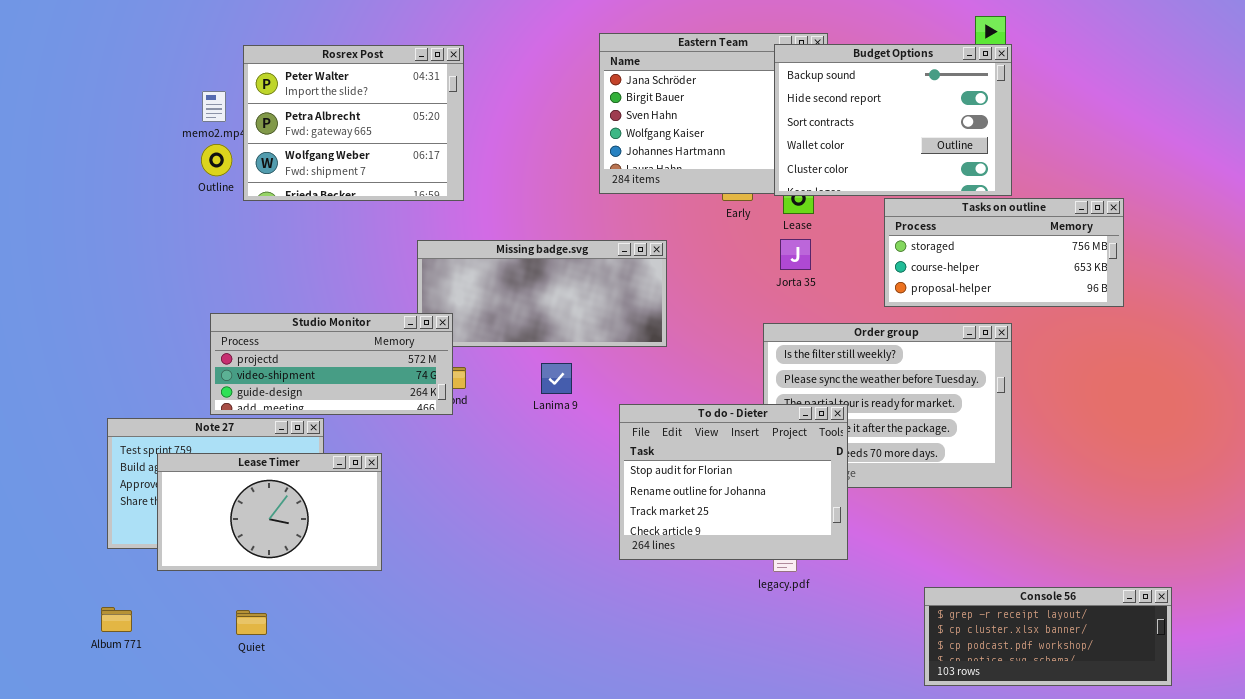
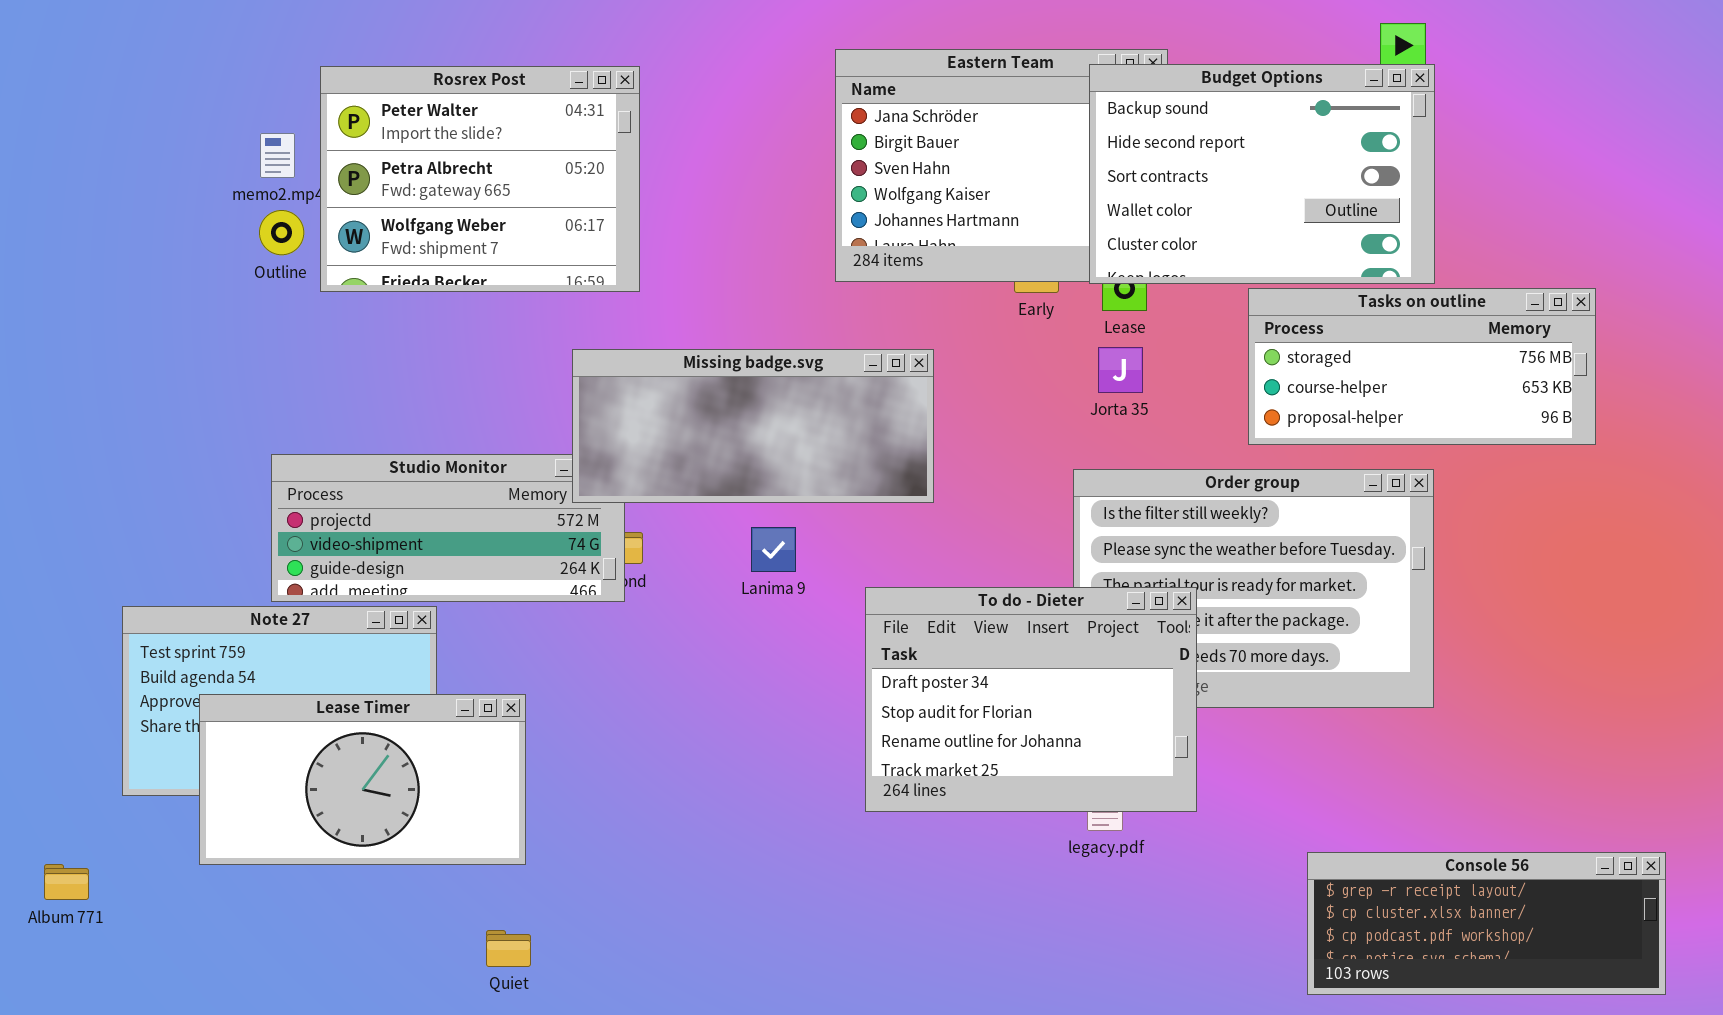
Missing badge.svg: [417,240,667,347] -> [572,349,934,503], raised
To do - Dieter: [619,404,848,560] -> [865,587,1197,812], scrolled up 1 row
Lease Timer: [157,453,382,571] -> [199,694,526,865], moved
Album 771: [101,607,132,632] -> [44,864,89,900], moved
Quiet: [236,610,267,635] -> [486,930,531,967], moved

